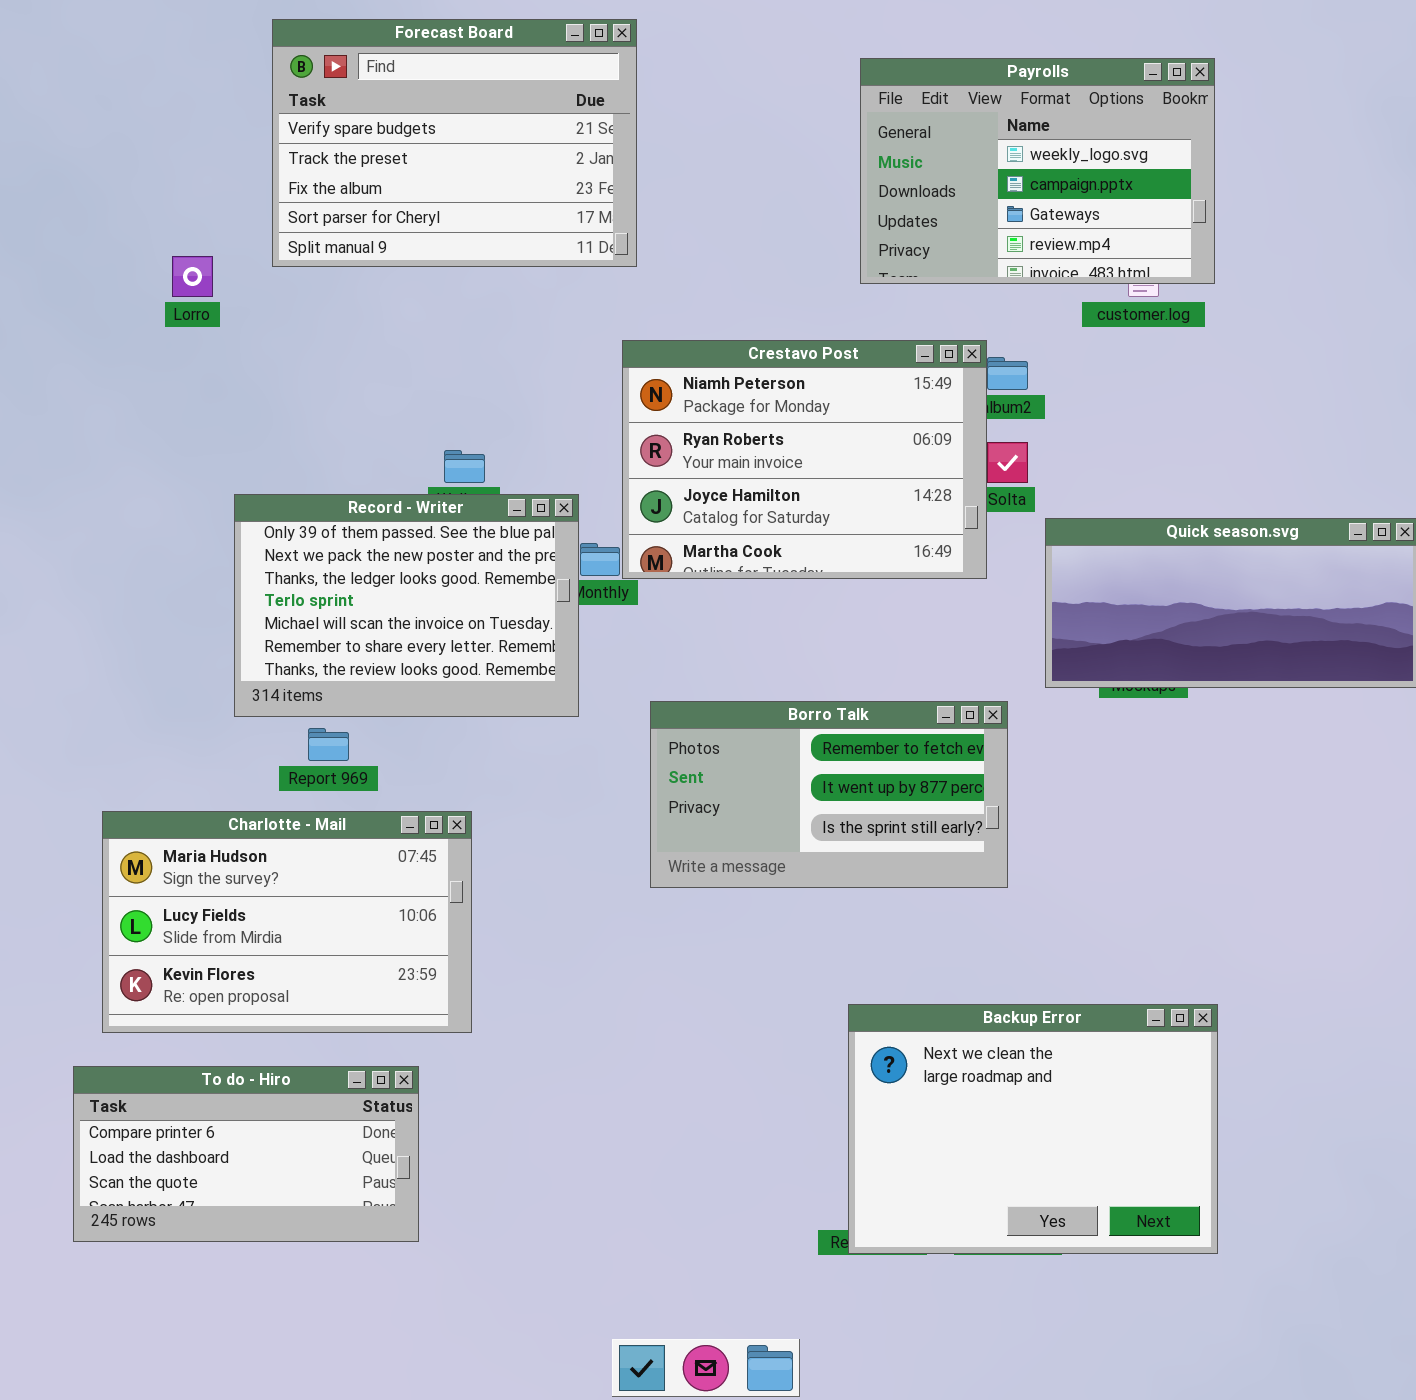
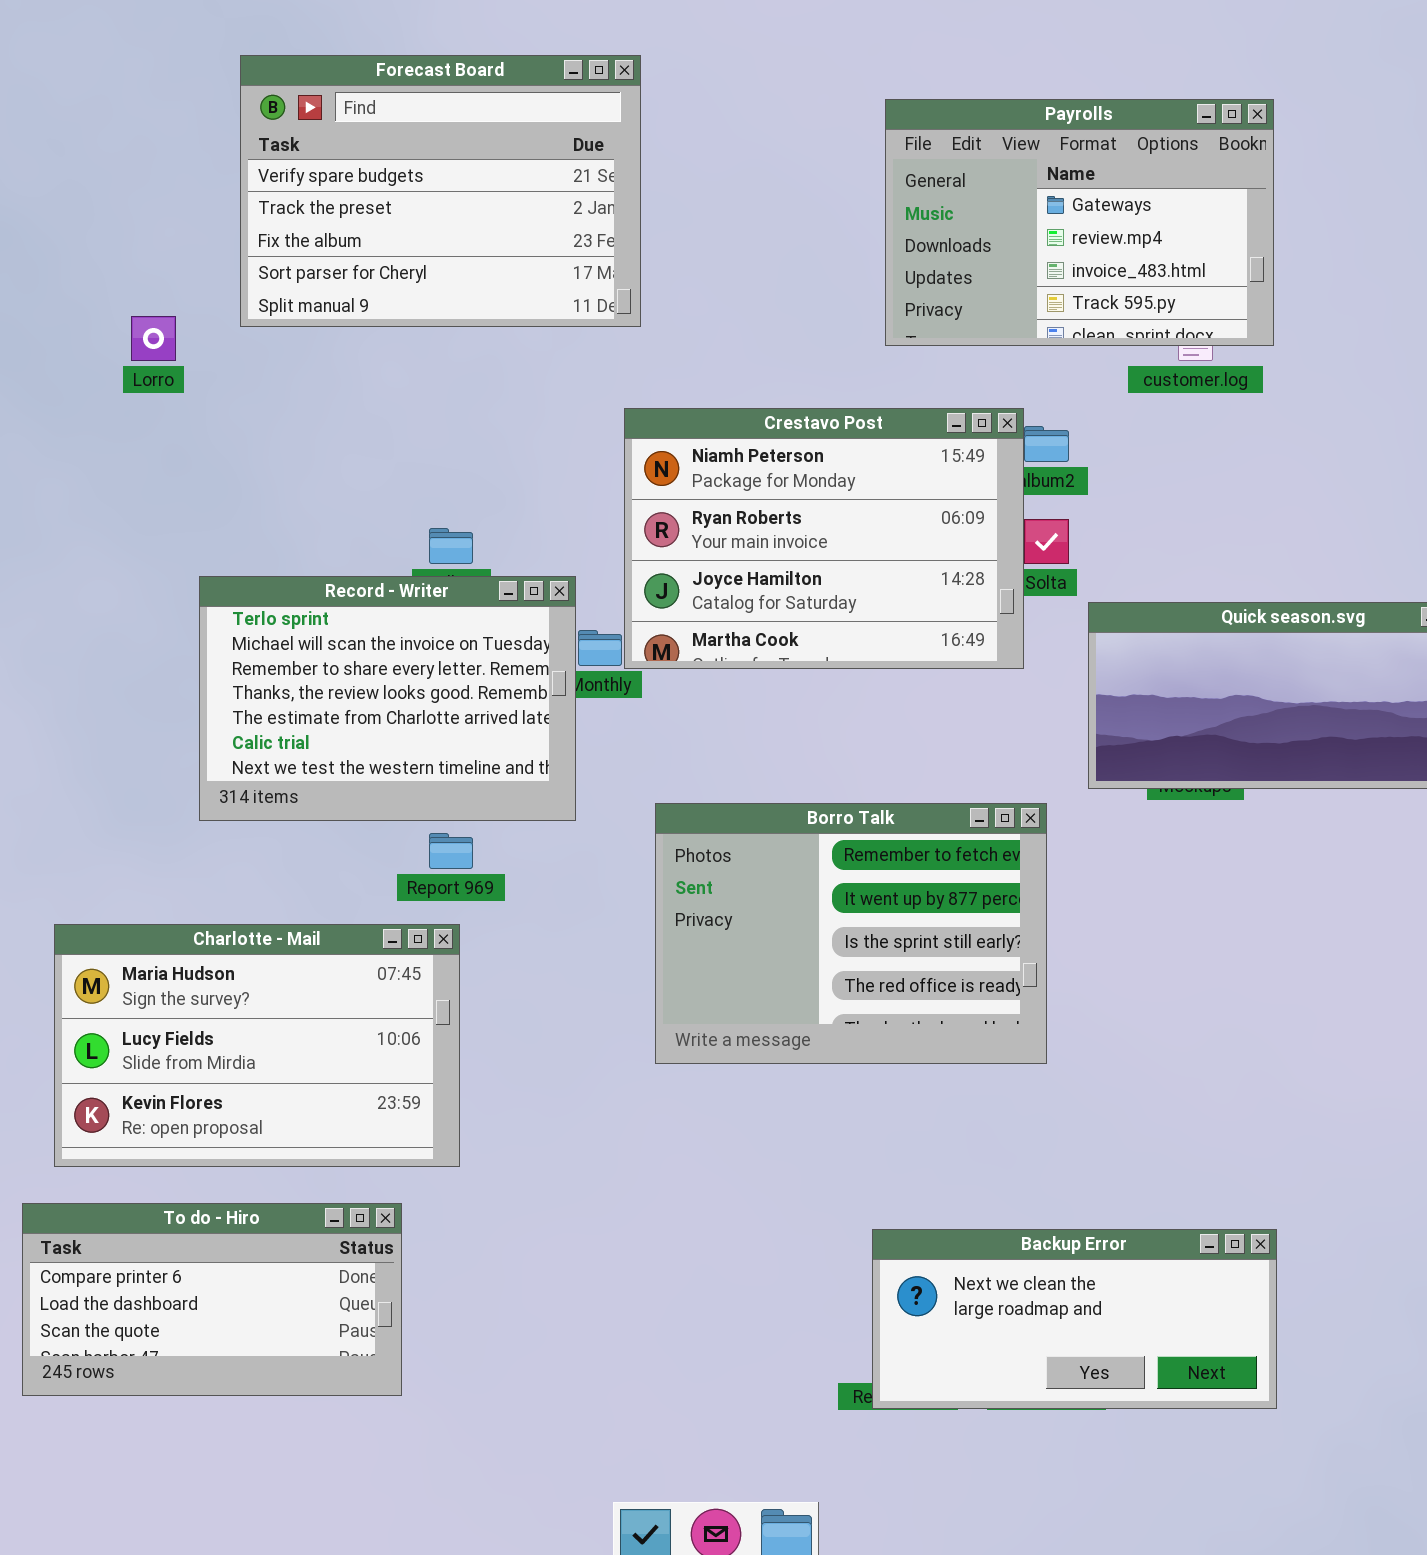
Payrolls: [860,58,1215,284] -> [885,99,1274,346], scrolled down 2 rows
Record - Writer: [234,494,579,717] -> [199,576,576,821], scrolled down 3 rows
Borro Talk: [650,701,1008,888] -> [655,803,1047,1064], resized
Report 969: [308,728,349,761] -> [429,833,473,869], moved
Backup Error: [848,1004,1218,1254] -> [872,1229,1277,1409], resized

